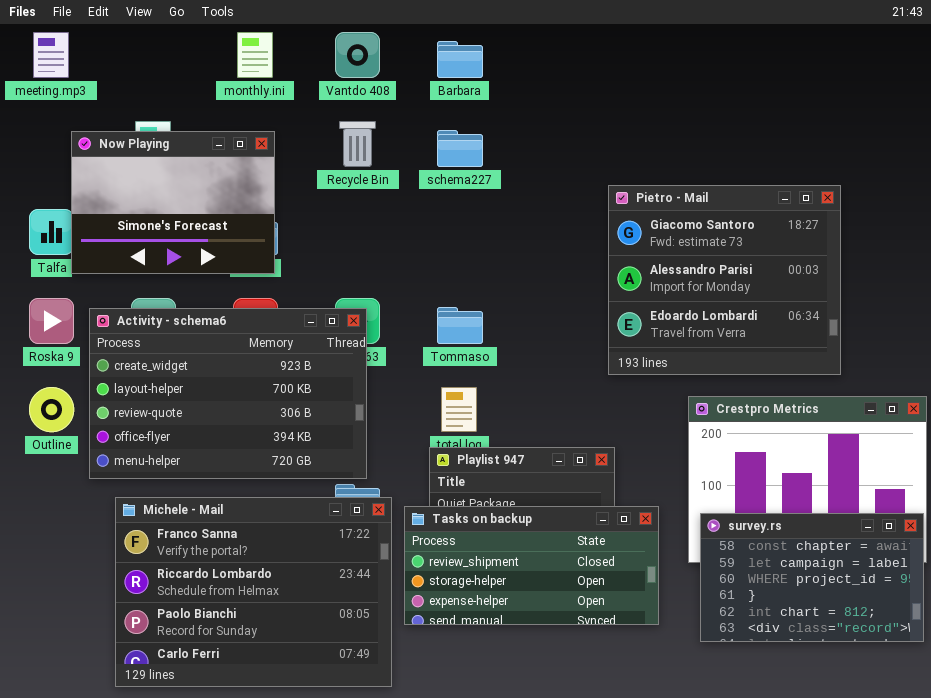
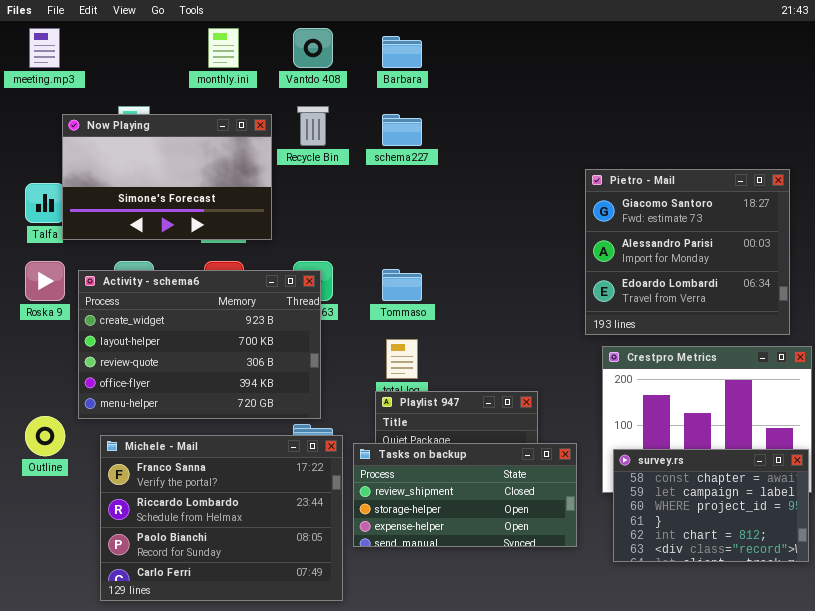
Now Playing: [71,131,275,274] -> [62,114,272,240], resized
Pietro - Mail: [608,185,841,375] -> [585,169,790,335], moved
Outline: [29,387,74,432] -> [25,416,65,456], moved

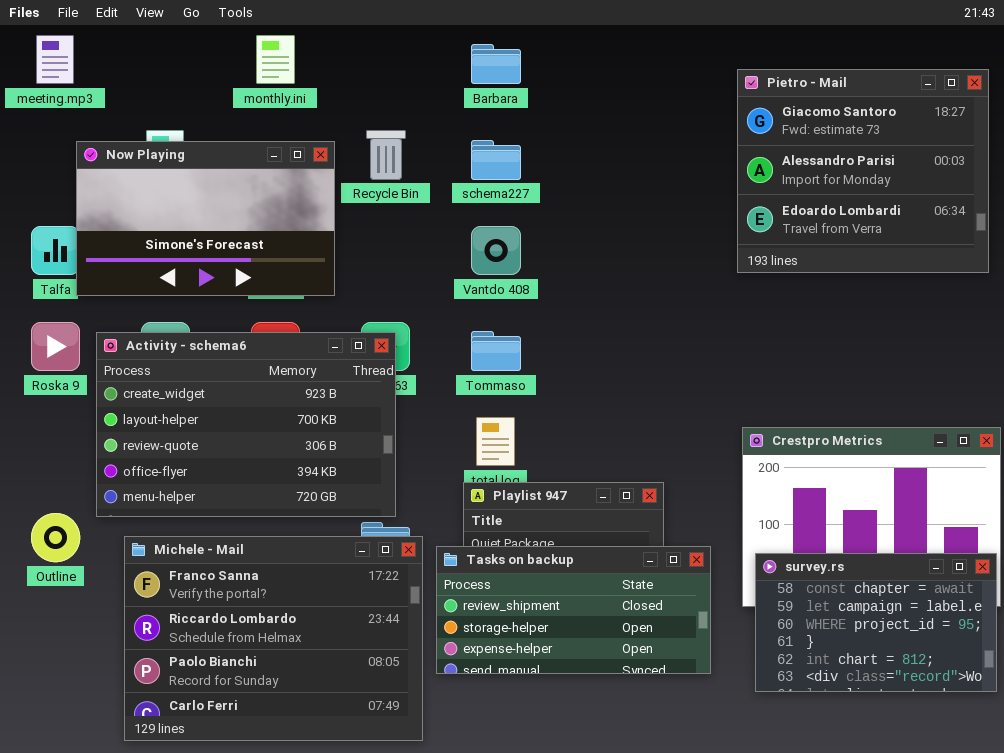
Vantdo 408: [293,28,333,68] -> [471,226,521,275], moved
Pietro - Mail: [585,169,790,335] -> [737,69,989,273], moved

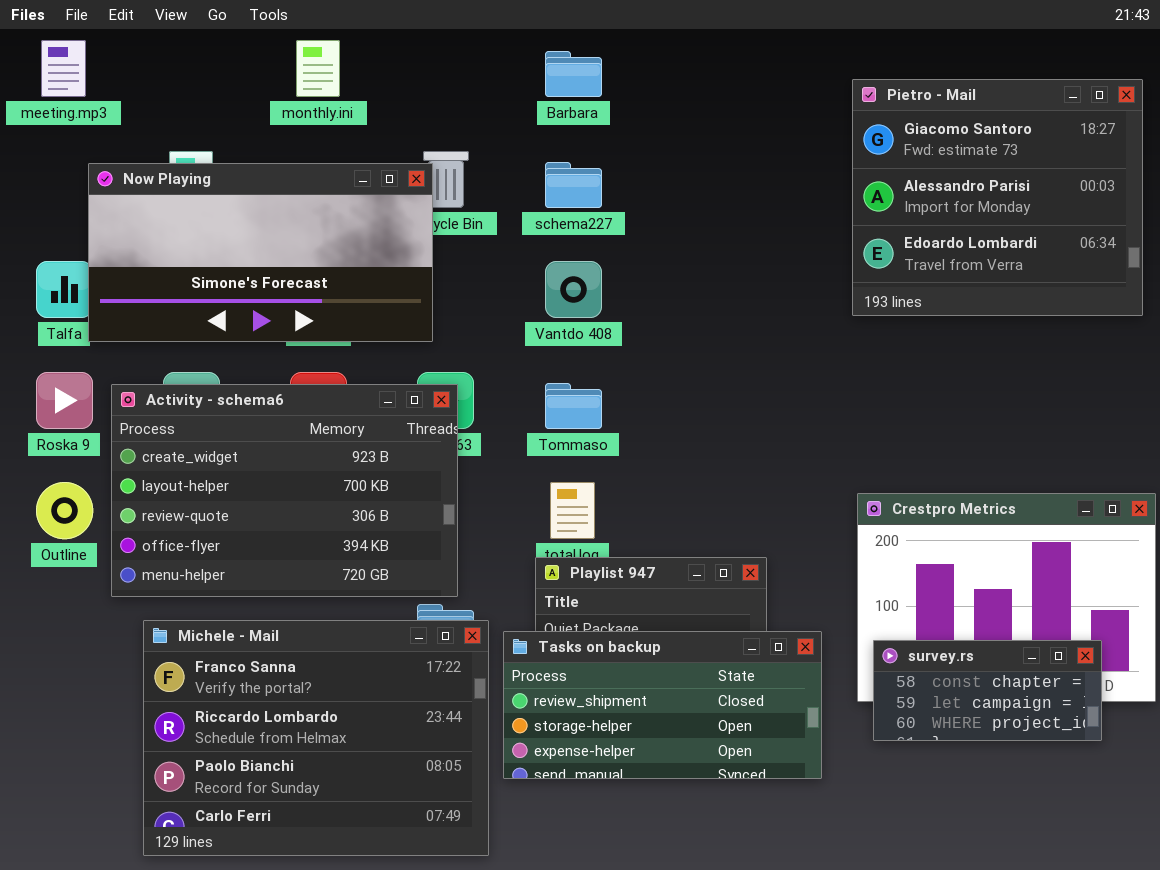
Now Playing: [76,141,335,296] -> [88,163,433,342], resized
Outline: [31,513,80,562] -> [36,482,93,539], moved
survey.rs: [755,553,997,692] -> [873,640,1102,741], resized

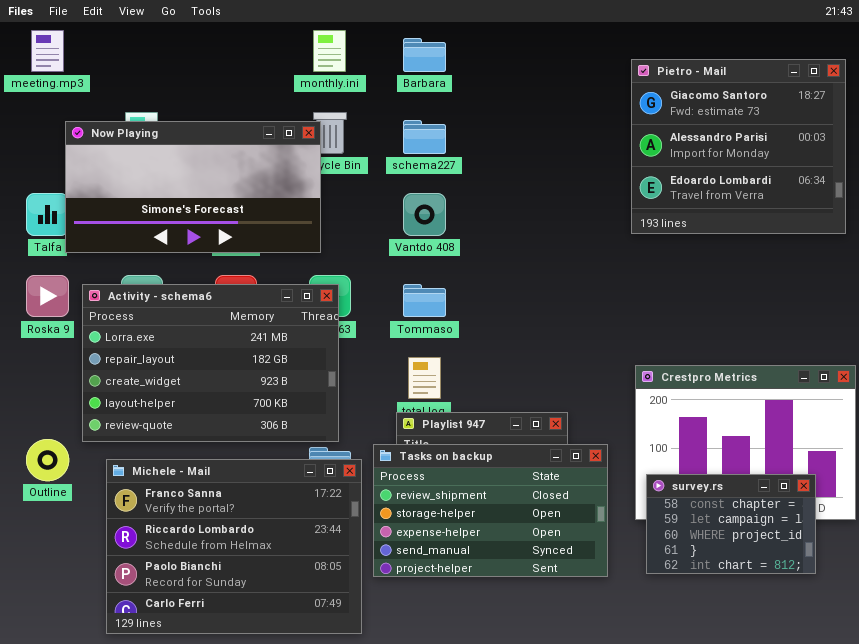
monthly.ini: [296,40,340,97] -> [313,30,346,72], moved
Activity - schema6: [111,384,458,597] -> [82,284,339,442], scrolled up 2 rows
Outline: [36,482,93,539] -> [26,439,69,481], moved
Tasks on backup: [503,631,822,779] -> [373,444,608,577], resized
survey.rs: [873,640,1102,741] -> [646,474,816,574], resized

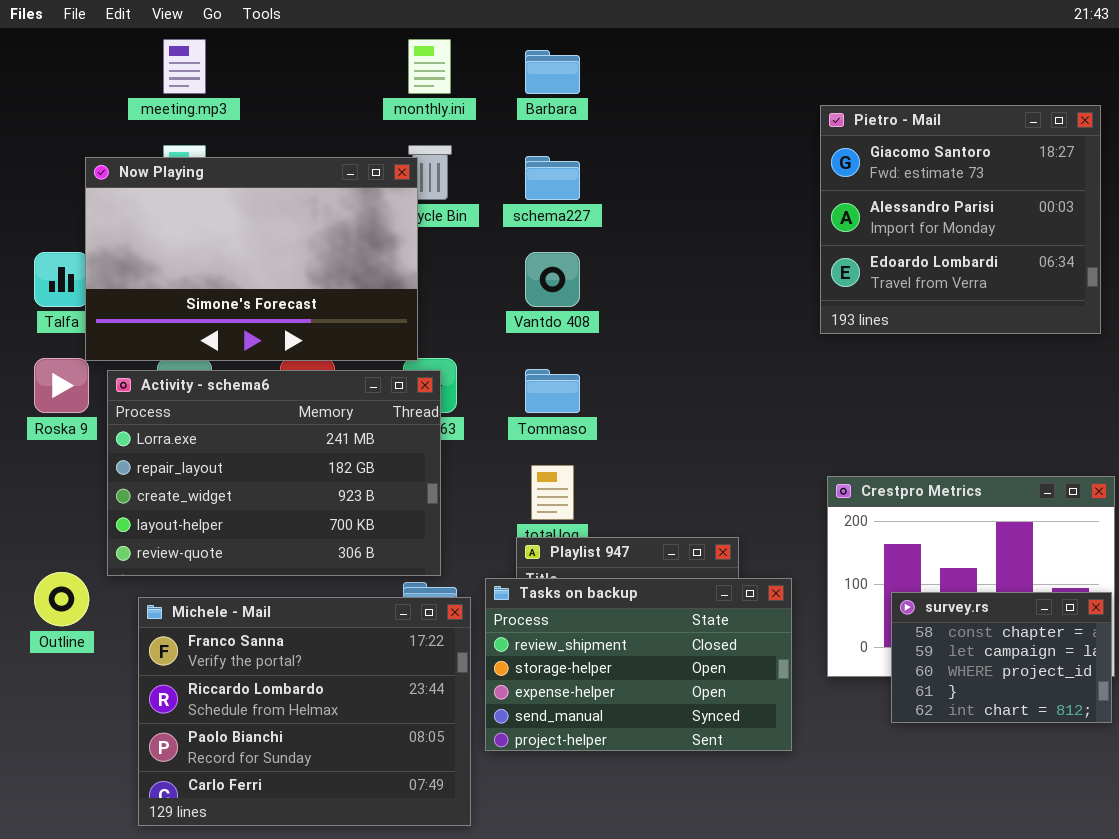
meeting.mp3: [31,30,64,72] -> [163,39,206,94], moved
Pietro - Mail: [631,59,846,234] -> [820,105,1101,334], moved
Now Playing: [65,121,321,253] -> [85,157,418,361], resized
survey.rs: [646,474,816,574] -> [891,592,1112,723], moved

